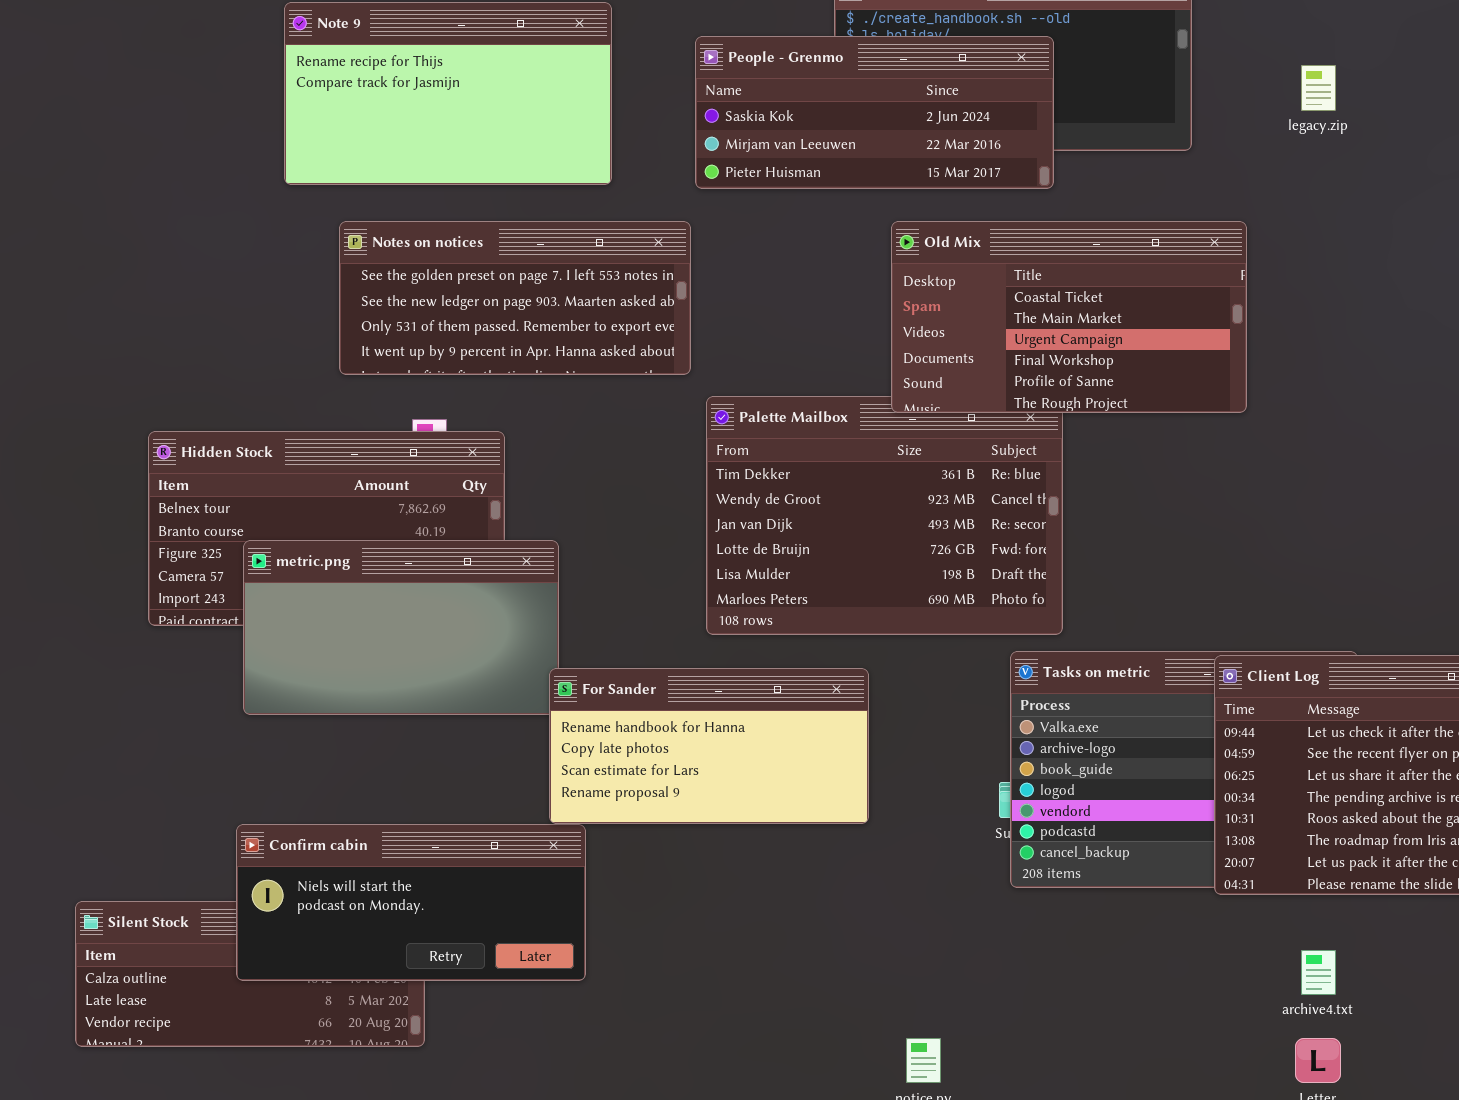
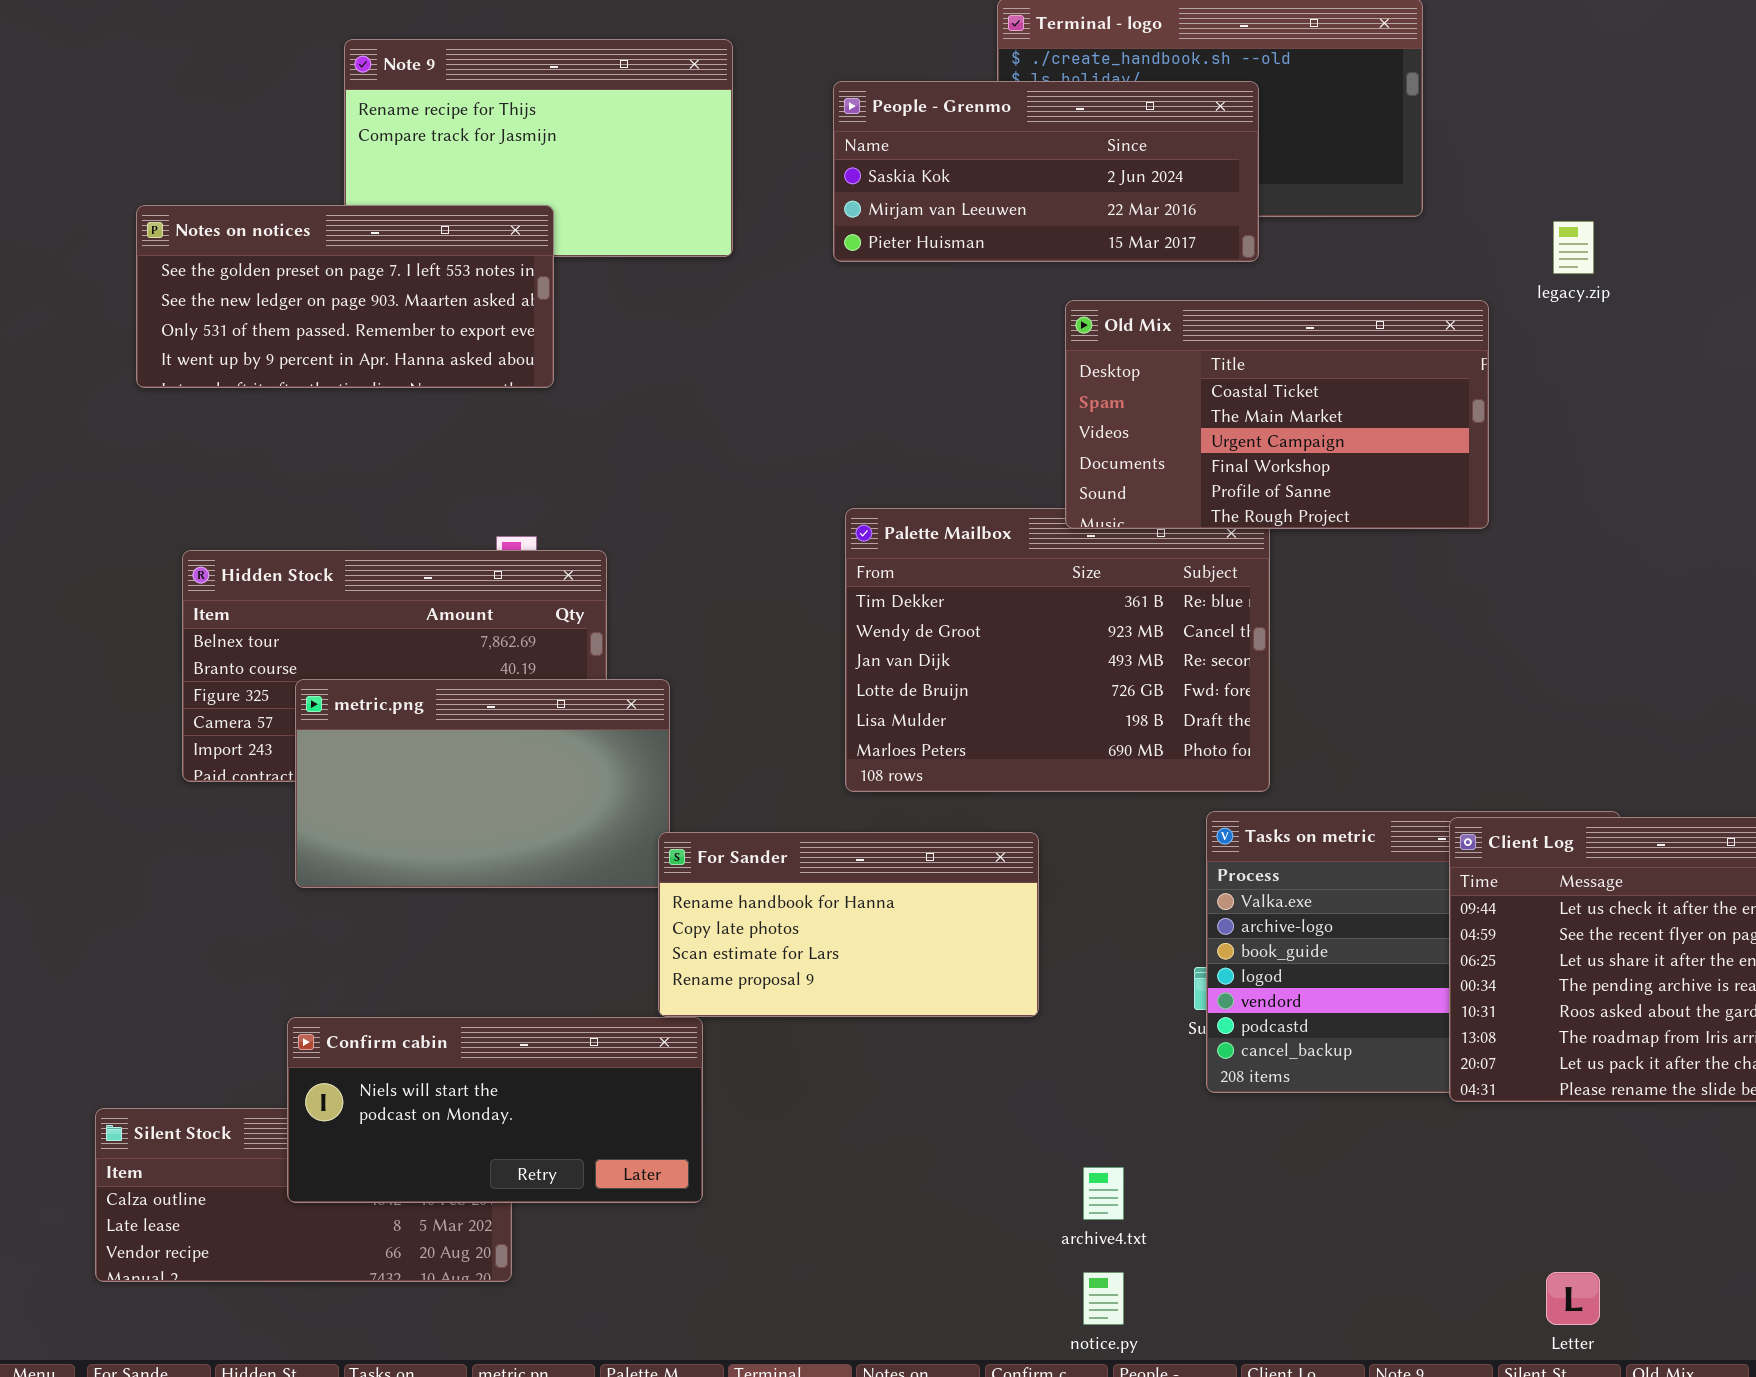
legacy.zip: [1301,65,1336,111] -> [1553,221,1594,274], moved
Notes on notices: [339,221,691,375] -> [136,205,554,388], moved
archive4.txt: [1301,950,1336,995] -> [1083,1167,1124,1220], moved

